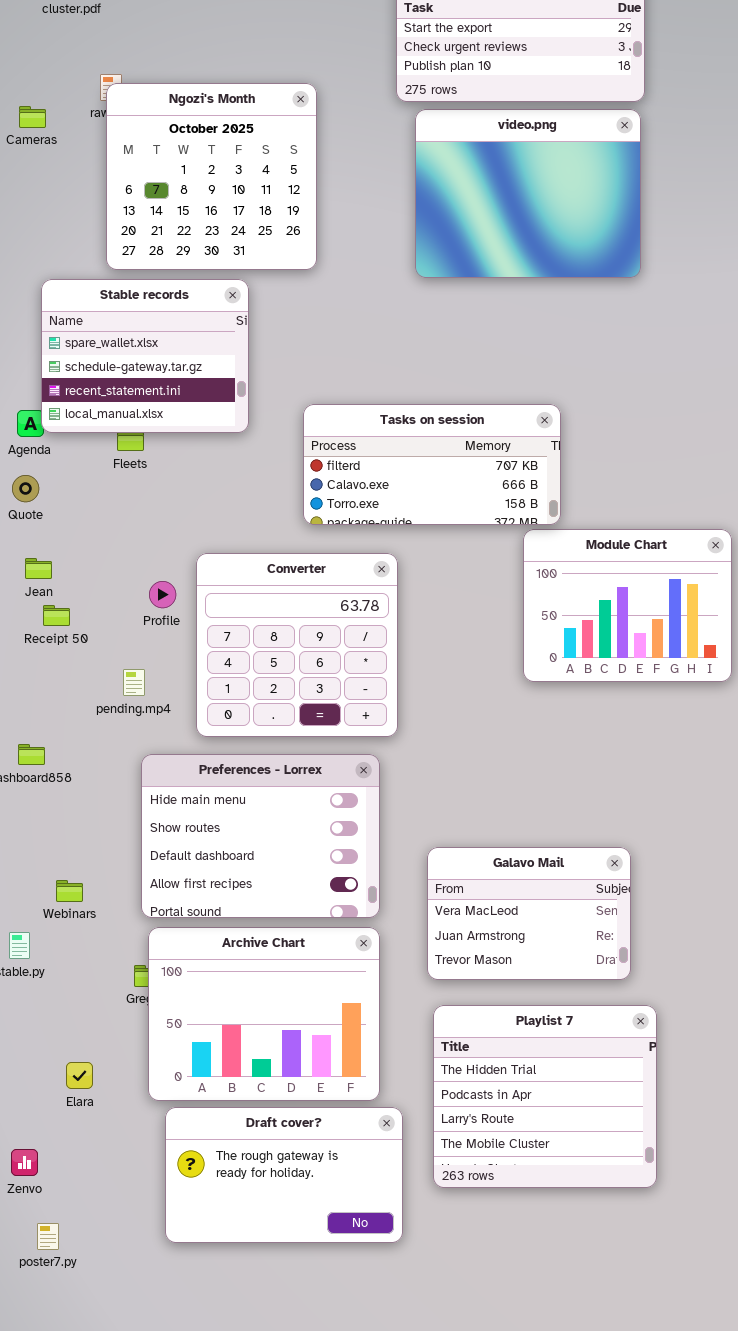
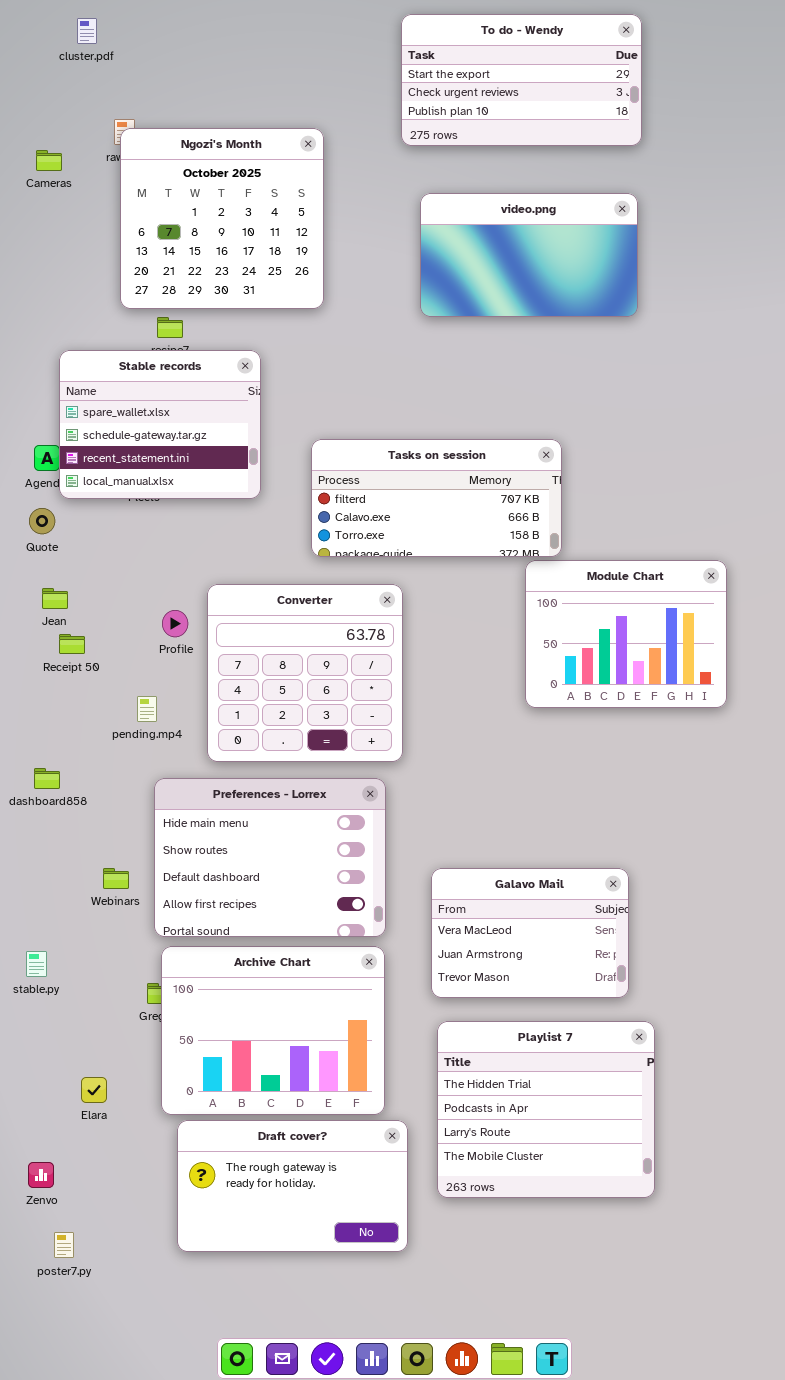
video.png: [415,109,641,278] -> [420,193,638,317], resized
Stable records: [41,279,249,433] -> [59,350,261,499], moved
Webinars: [56,880,83,902] -> [103,868,129,889], moved

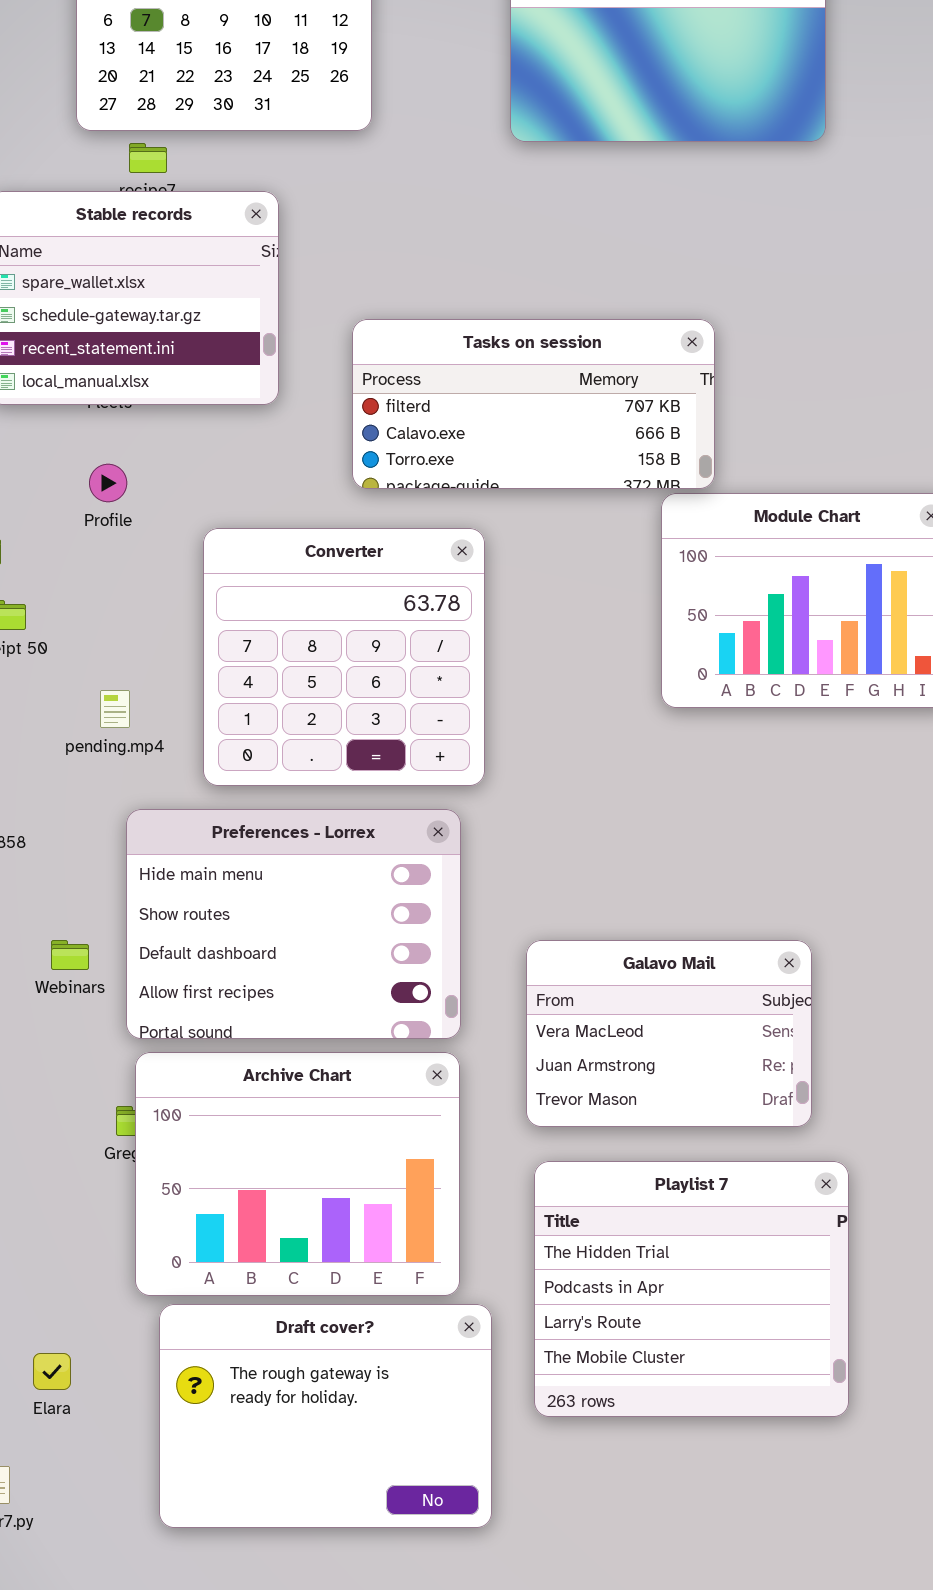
Profile: [162,610,188,637] -> [89,464,127,502], moved
Elara: [81,1077,107,1103] -> [33,1353,71,1390], moved
Draft cover?: [177,1120,408,1252] -> [159,1304,492,1528], resized

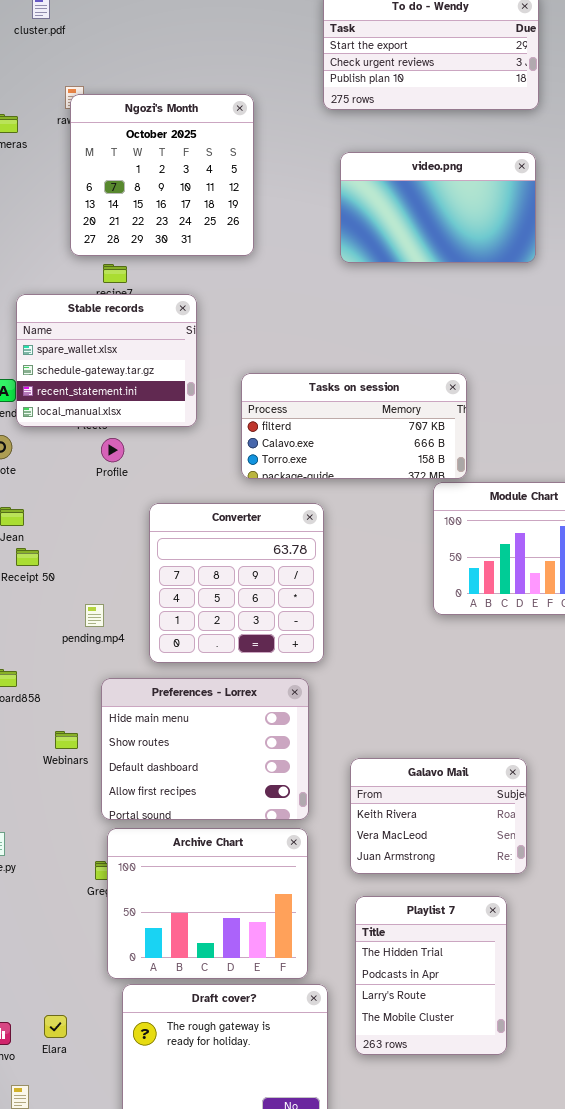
Profile: [89,464,127,502] -> [101,438,124,462], moved
Webinars: [51,940,89,970] -> [55,731,78,749], moved
Galavo Mail: [526,940,812,1127] -> [350,758,527,874], scrolled up 1 row
Playlist 7: [534,1161,849,1417] -> [355,896,507,1055], resized

